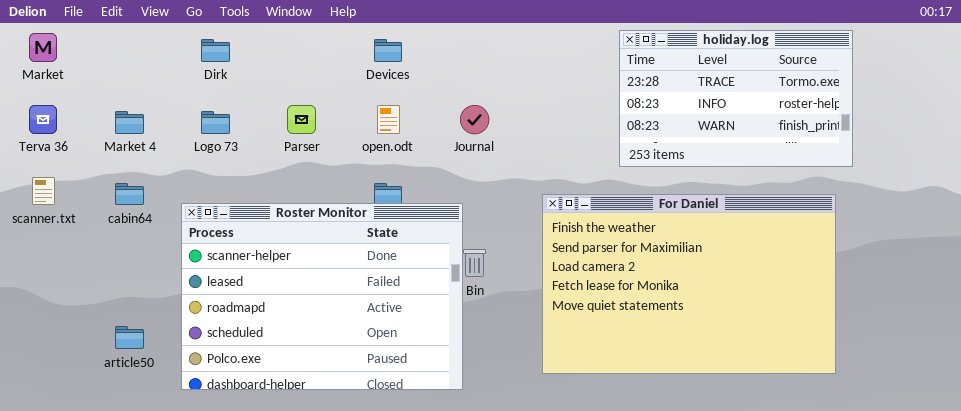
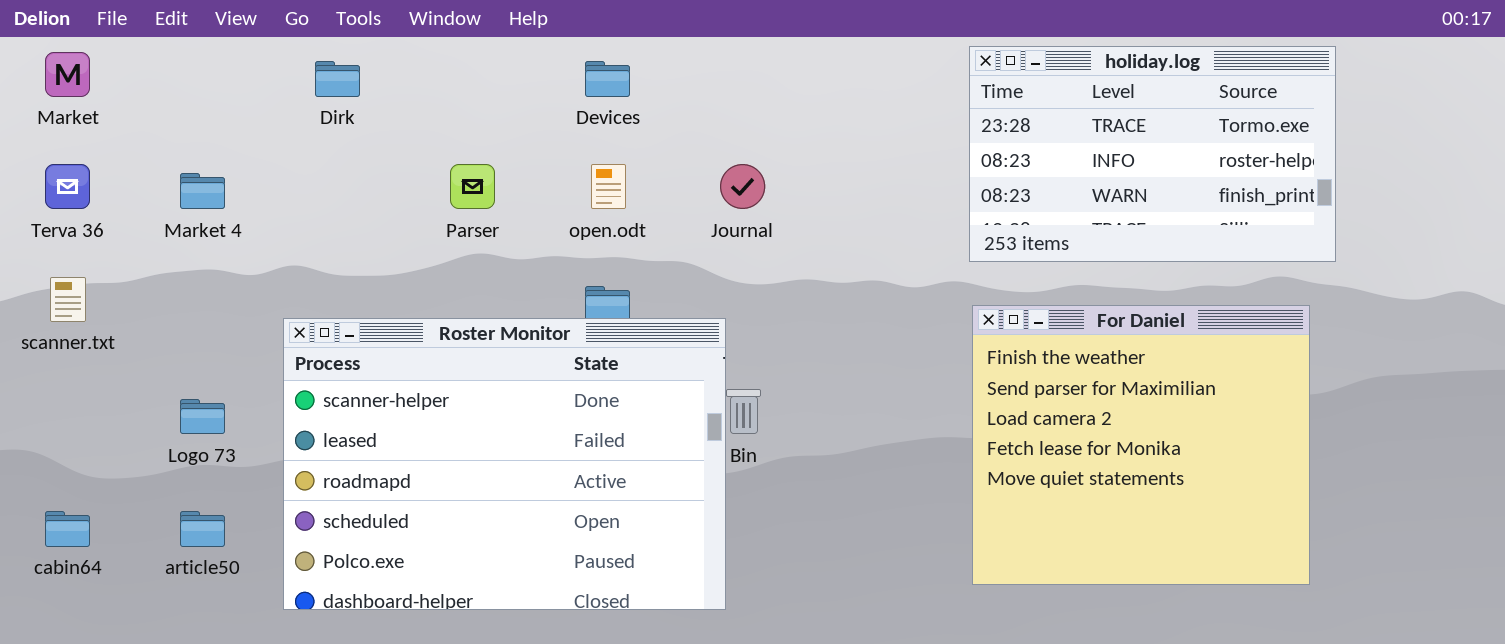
Logo 73: [201,111,230,134] -> [180,399,225,434], moved
cabin64: [115,183,144,205] -> [45,511,90,547], moved
For Daniel: [542,194,836,374] -> [972,305,1310,585], resized

